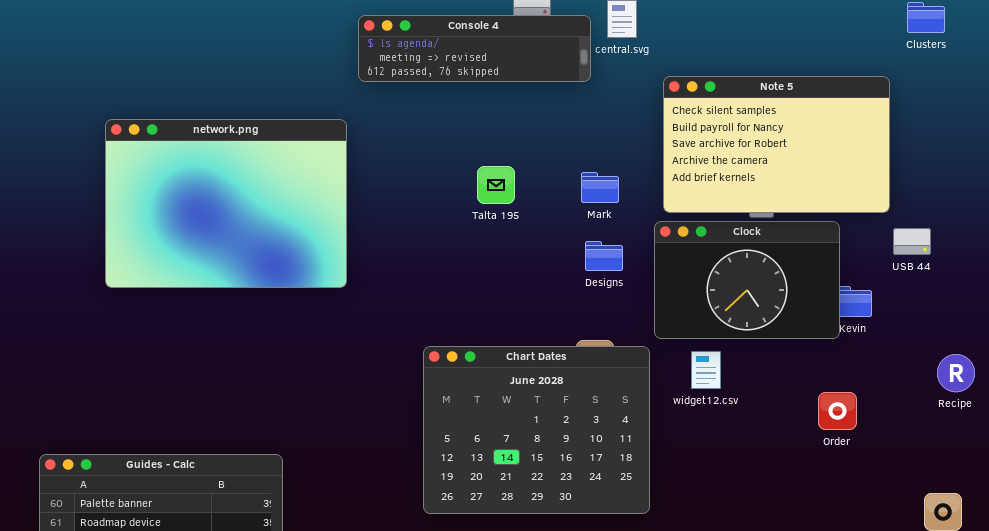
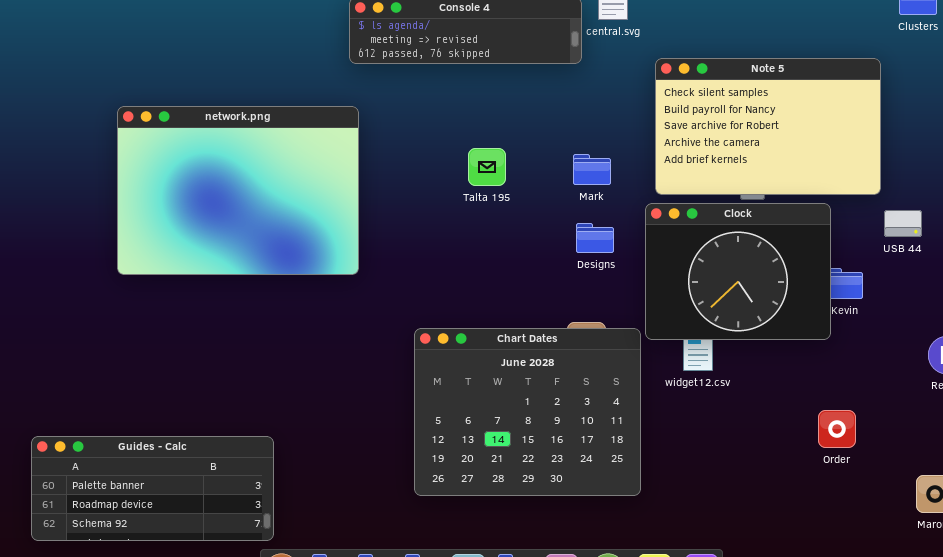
network.png: [105,119,347,288] -> [117,106,359,275], moved
Clock: [654,221,840,339] -> [645,203,831,340], resized
Order: [818,392,857,430] -> [818,410,856,448], moved

